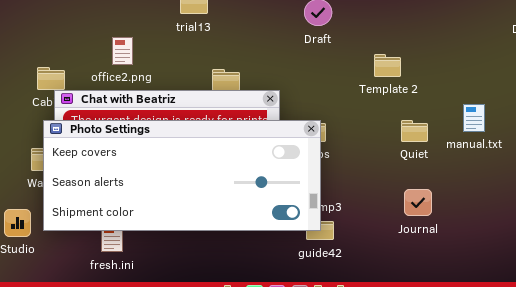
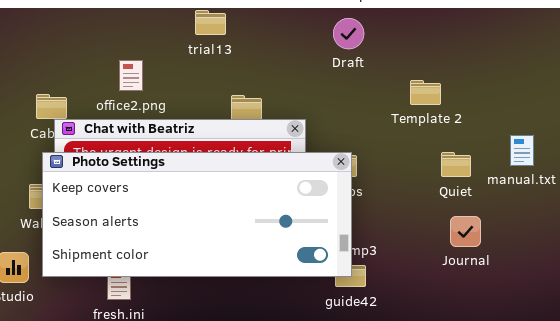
Journal: [404,189,432,216] -> [450,216,481,247], moved

